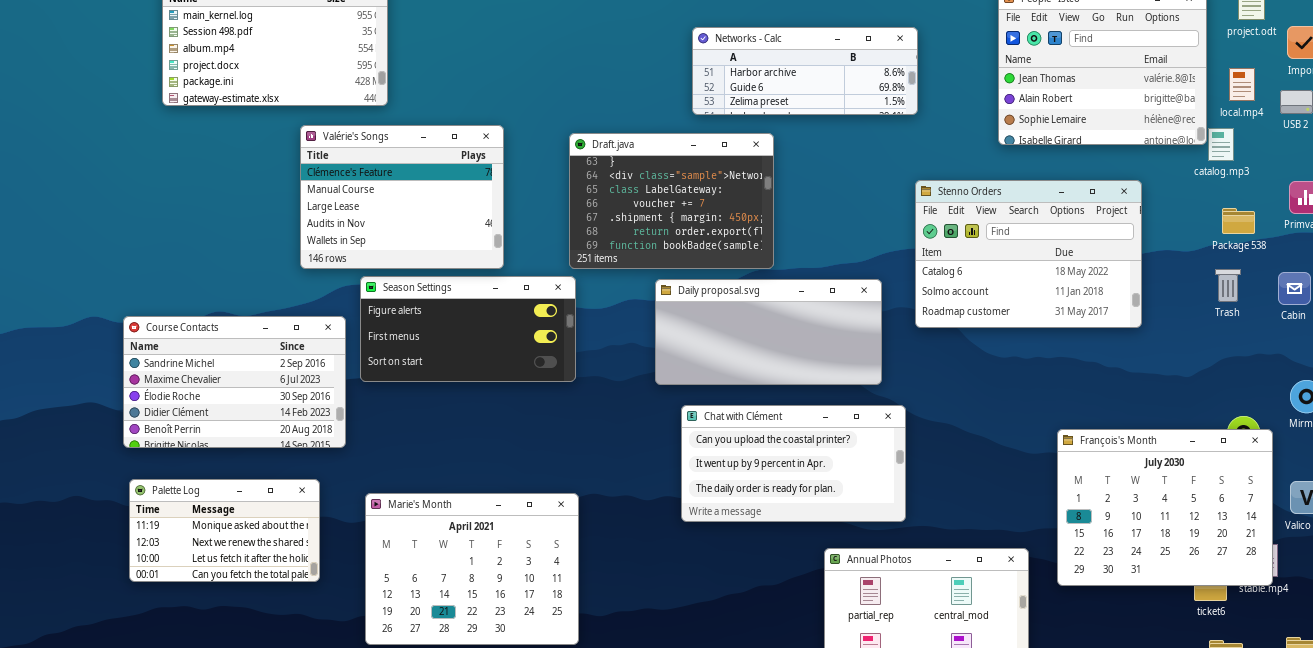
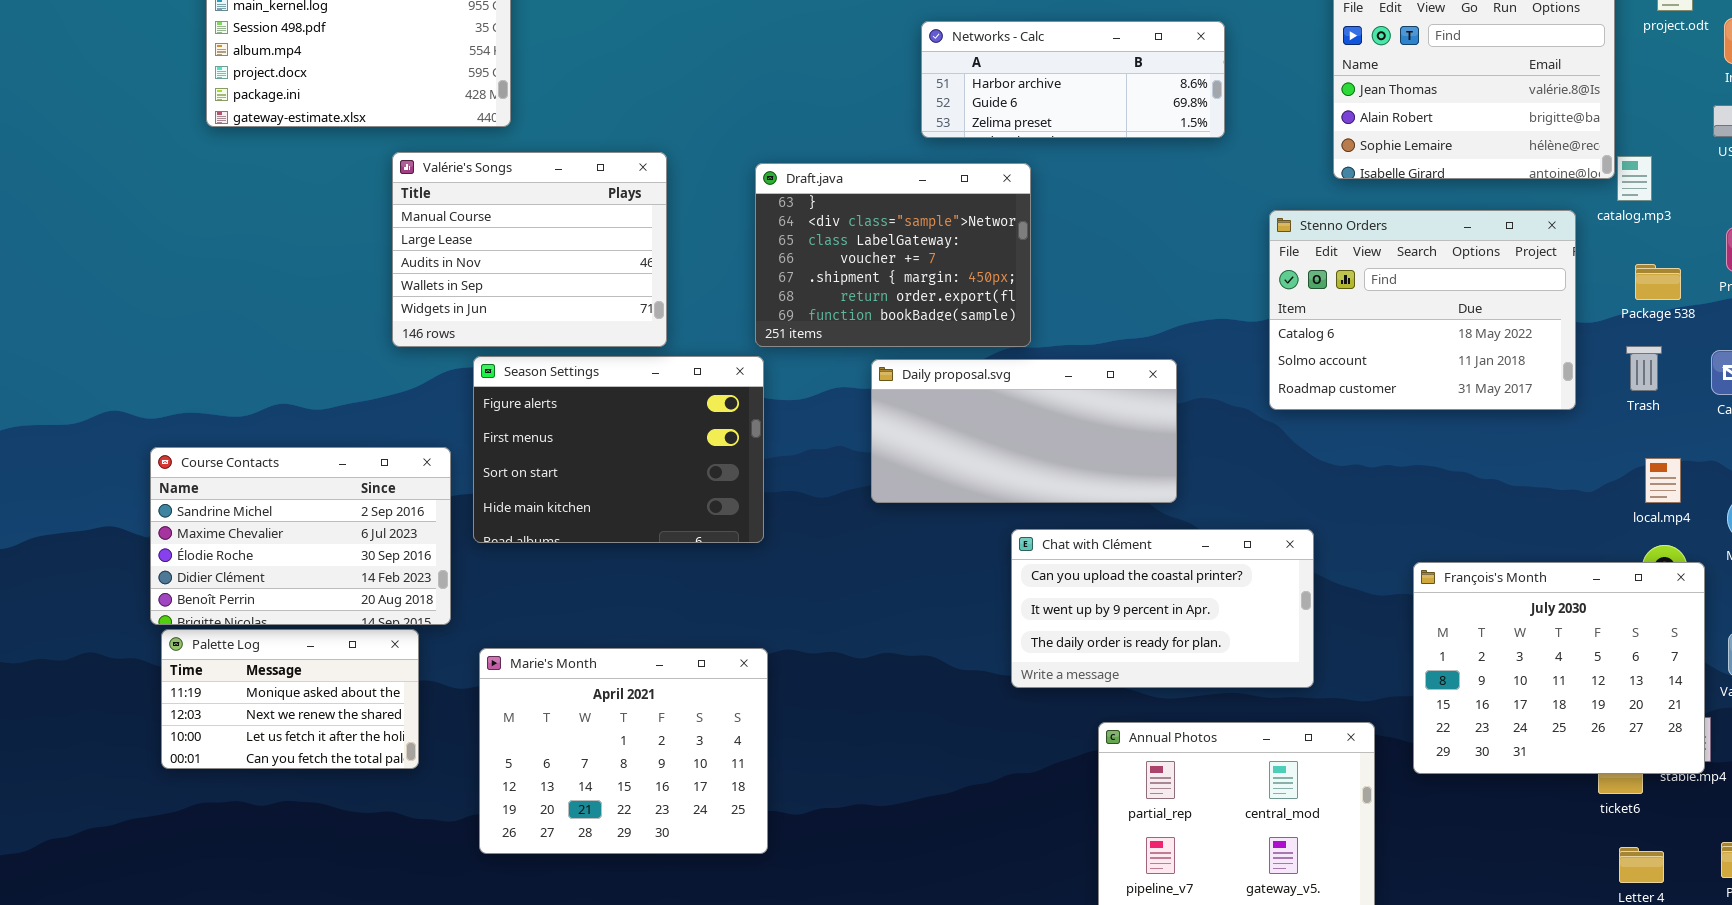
local.mp4: [1229,68,1255,101] -> [1645,458,1681,503], moved
Valérie's Songs: [300,125,504,269] -> [392,152,667,347], scrolled down 1 row
Stenno Orders: [915,180,1142,328] -> [1269,210,1576,410], moved
Season Settings: [360,276,576,382] -> [473,356,764,543], resized
Course Contacts: [123,316,346,448] -> [150,447,451,625], moved
Chat with Clément: [681,405,906,522] -> [1011,529,1314,688], moved

